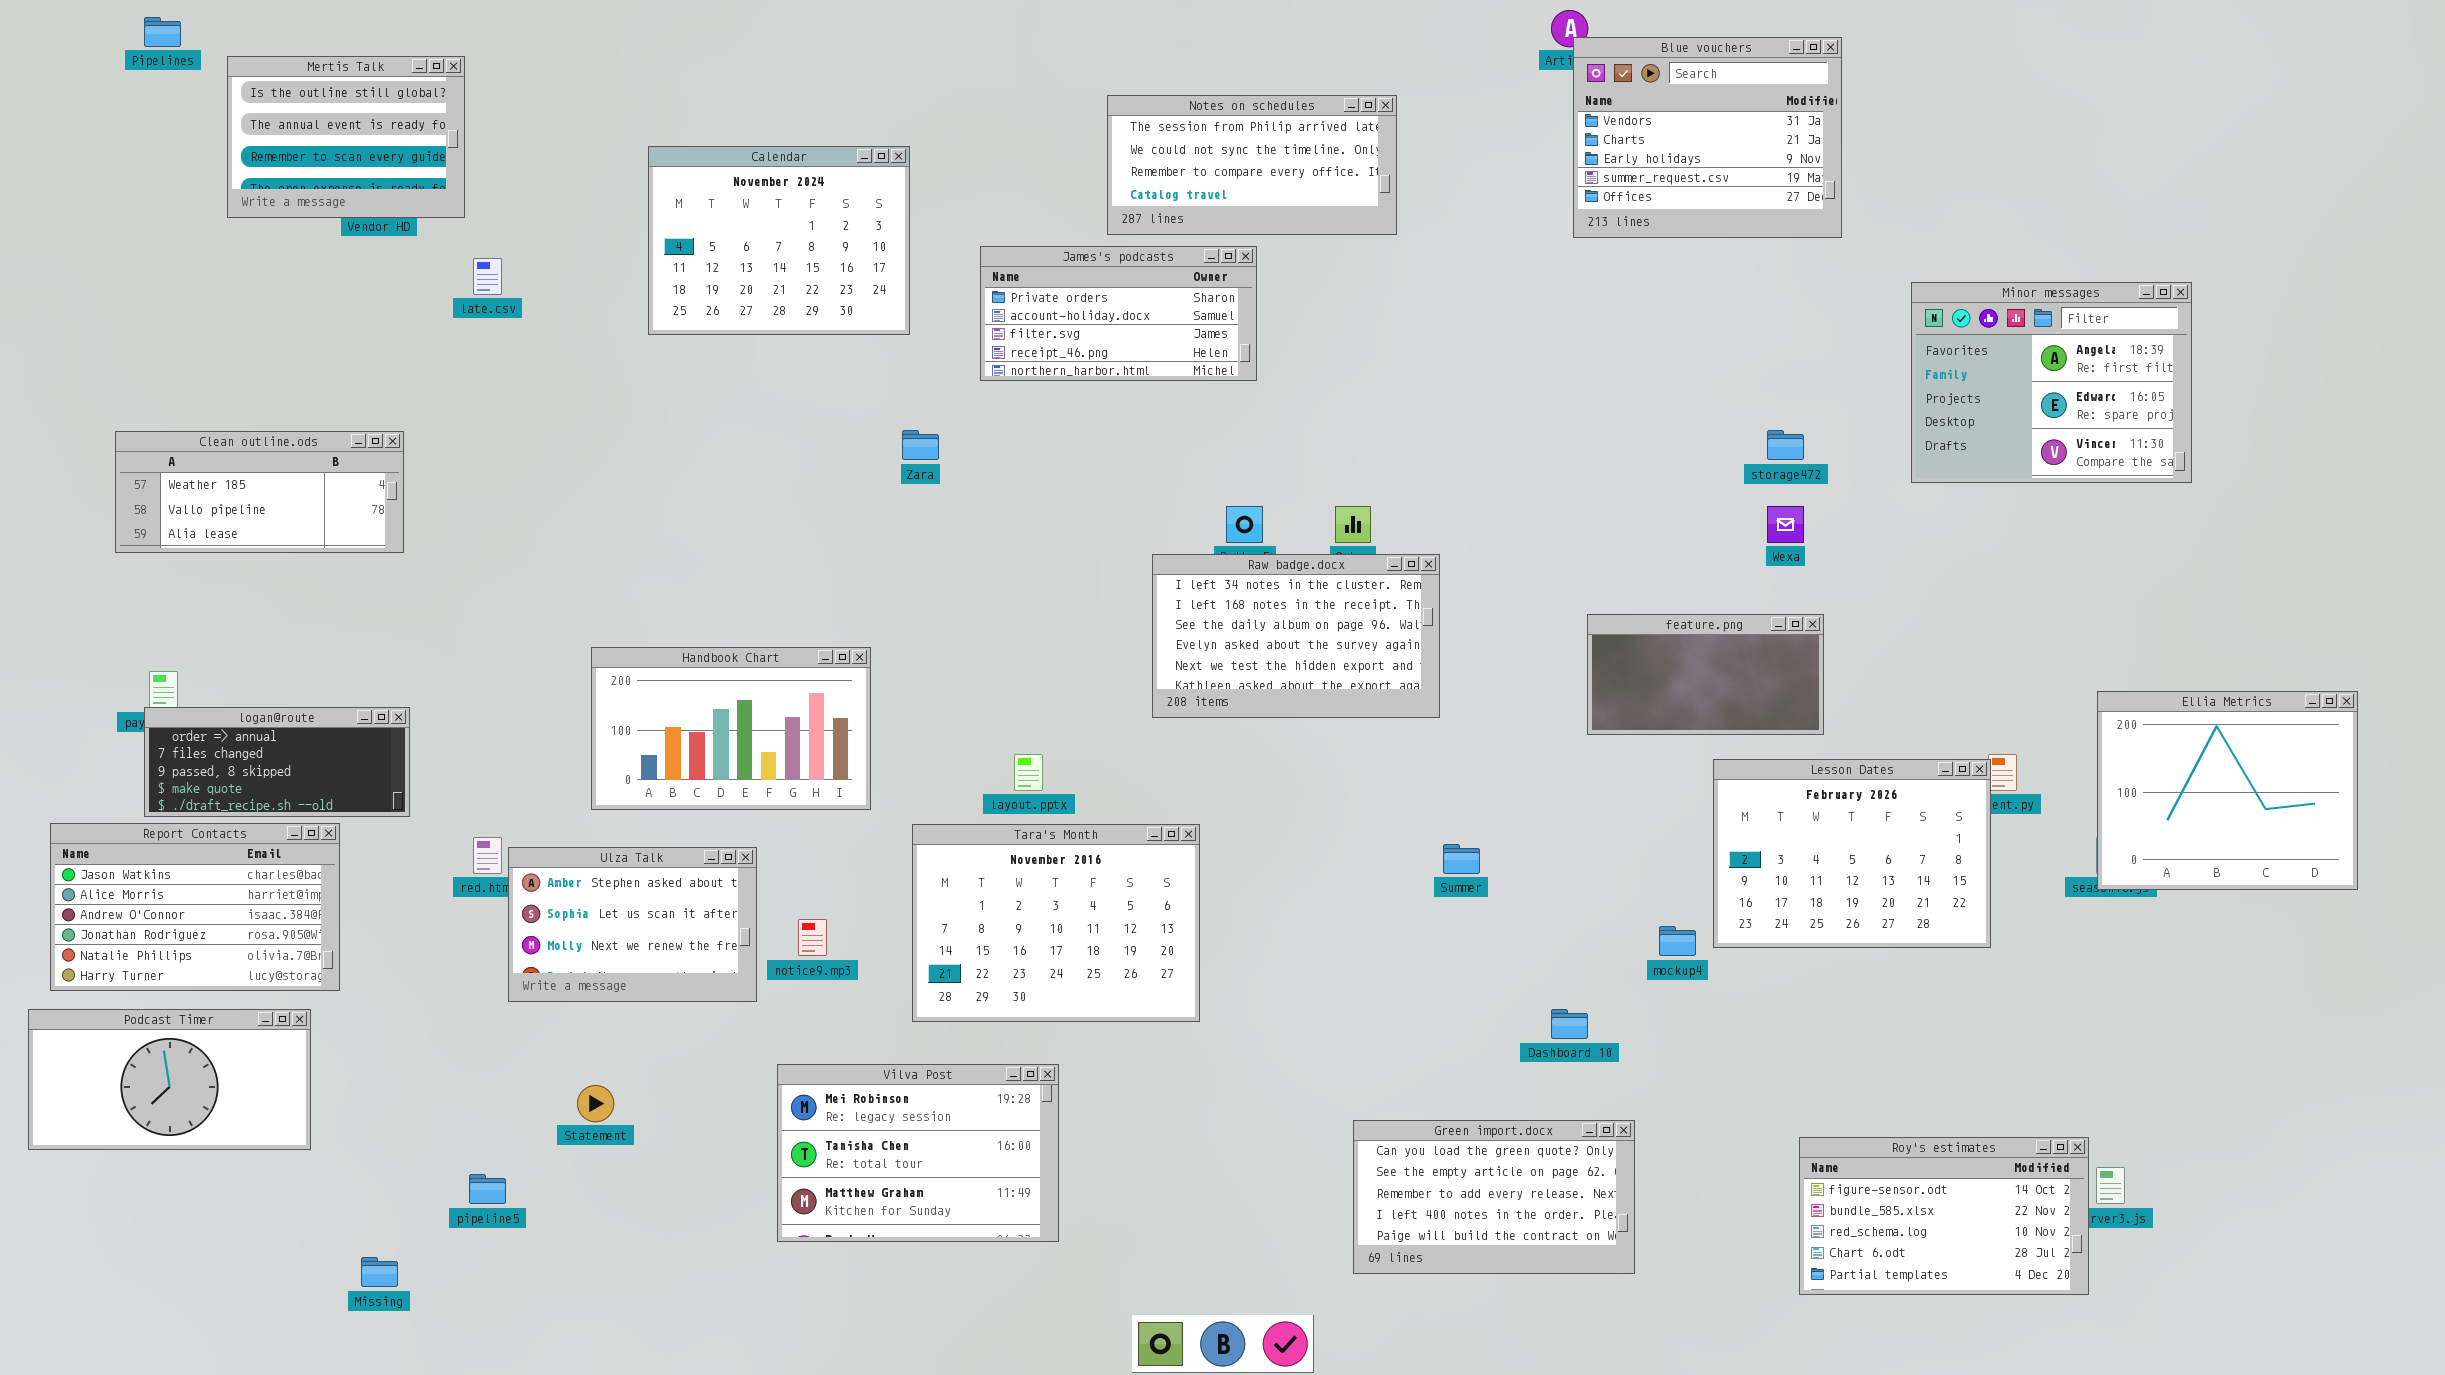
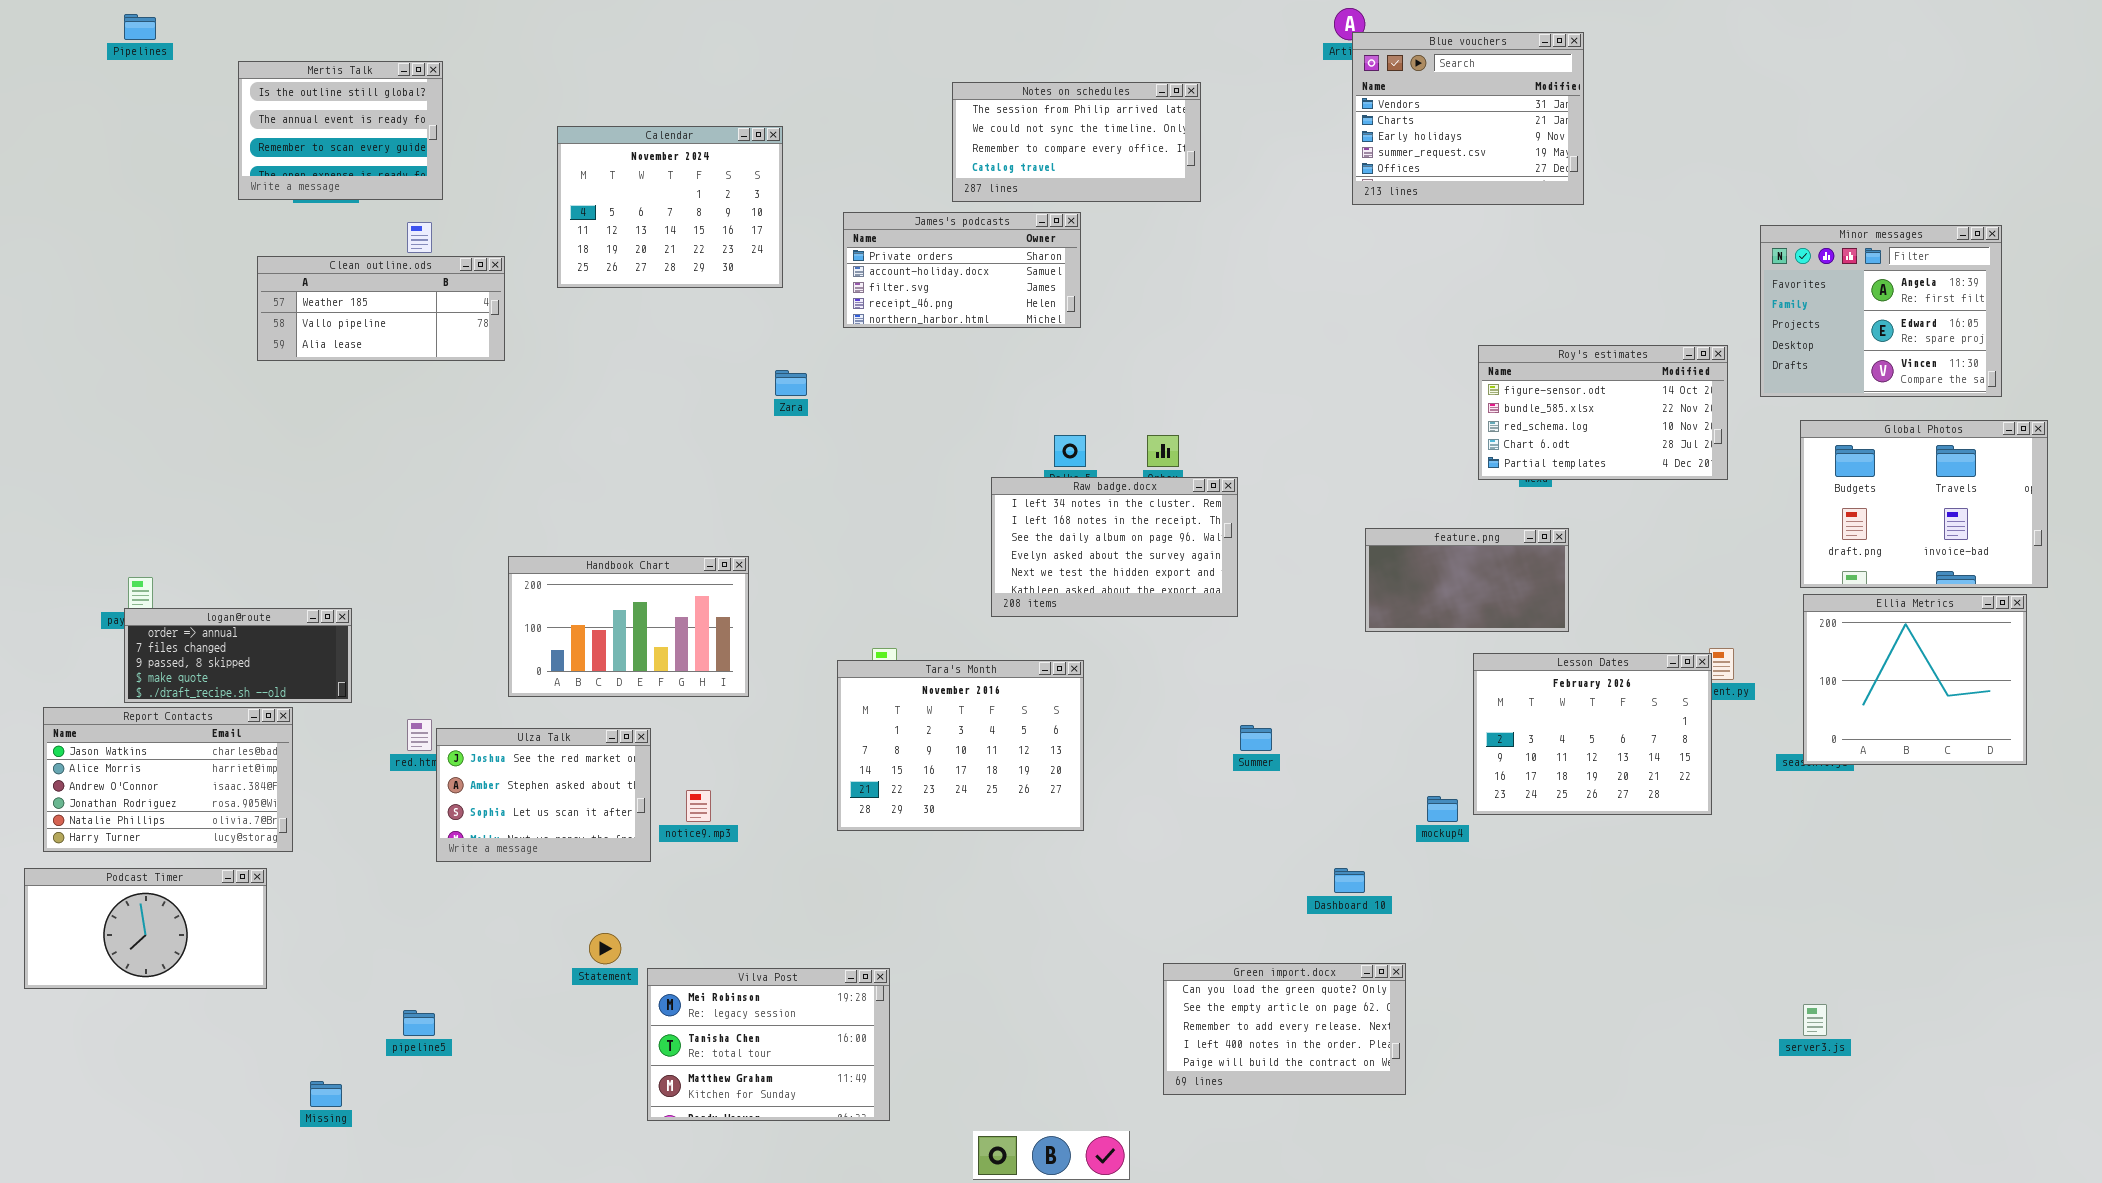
Mertis Talk: [227,56,465,218] -> [238,61,443,200], moved
Minor messages: [1911,282,2192,483] -> [1760,225,2002,397], moved
Clean outline.ods: [115,431,404,553] -> [257,256,505,361], moved
Global Photos: none -> [1800,420,2048,588], opened
Tara's Month: [912,824,1200,1022] -> [837,660,1084,831], moved
Ulza Talk: [508,847,757,1002] -> [436,728,651,862], scrolled up 1 row
Vilva Post: [777,1064,1059,1242] -> [647,968,890,1121], moved
Statement: [577,1085,614,1122] -> [589,933,621,964], moved
Roy's estimates: [1799,1137,2089,1295] -> [1478,345,1728,480], moved

